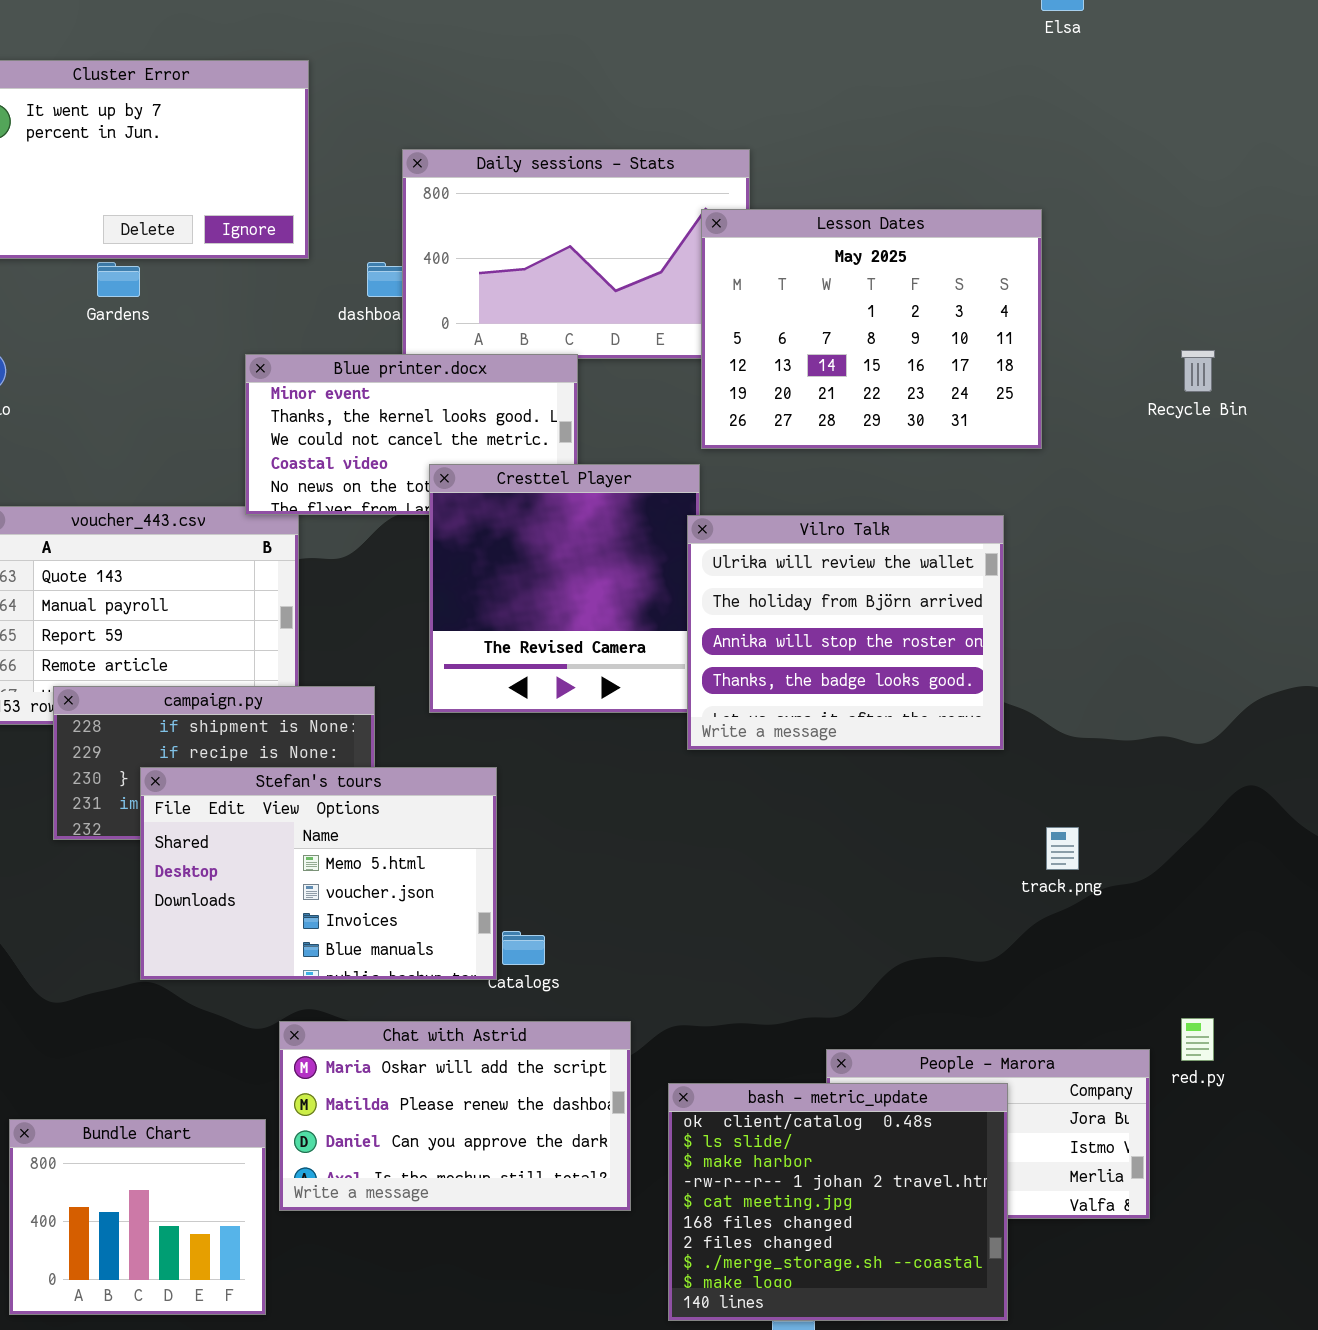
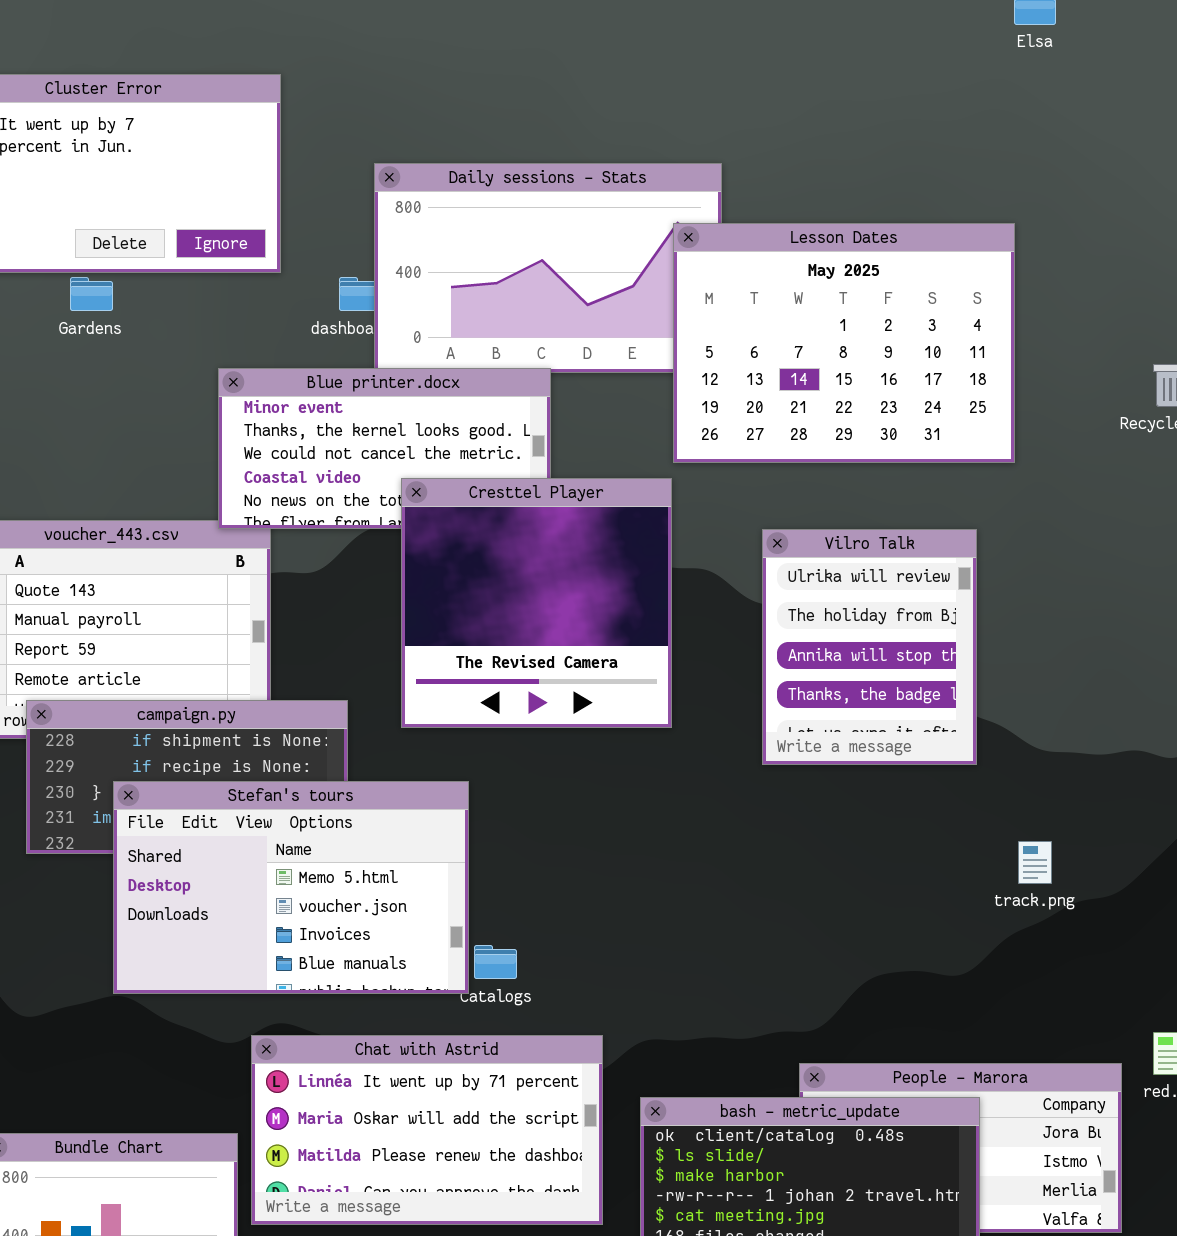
Vilro Talk: [687,515,1004,750] -> [762,529,977,765], resized
Chat with Astrid: [279,1021,631,1211] -> [251,1035,603,1225], scrolled up 1 row

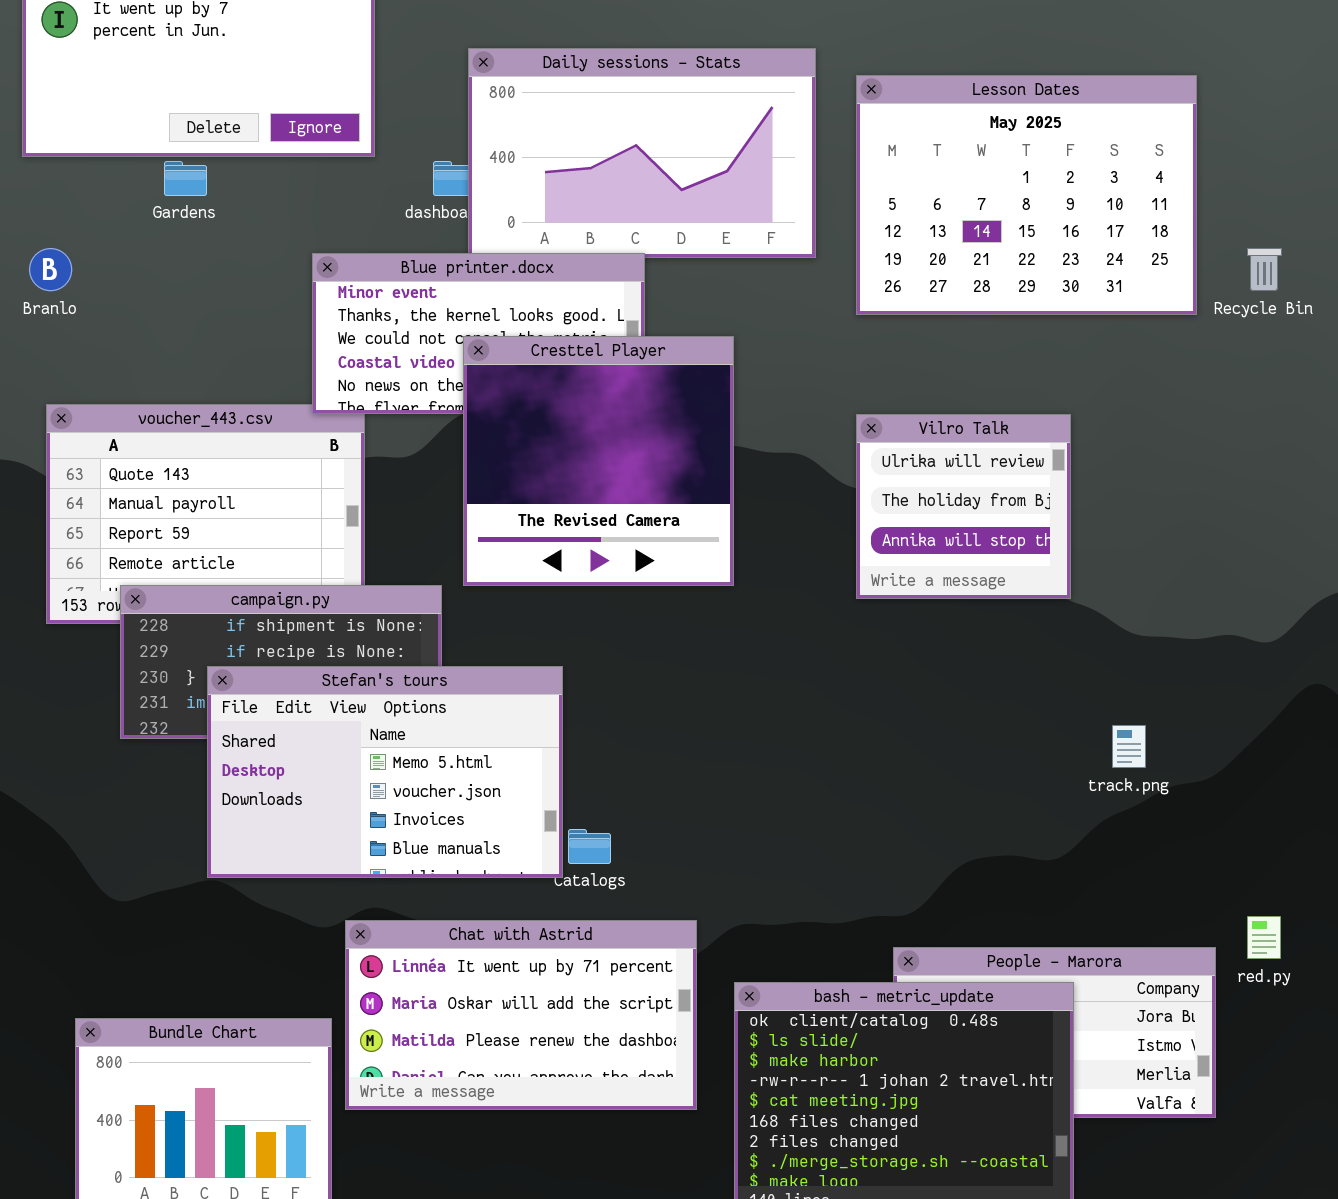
Lesson Dates: [673,223,1015,463] -> [856,75,1197,315], moved
Cresttel Player: [401,478,672,728] -> [463,336,734,586], moved
Vilro Talk: [762,529,977,765] -> [856,414,1071,599], resized

